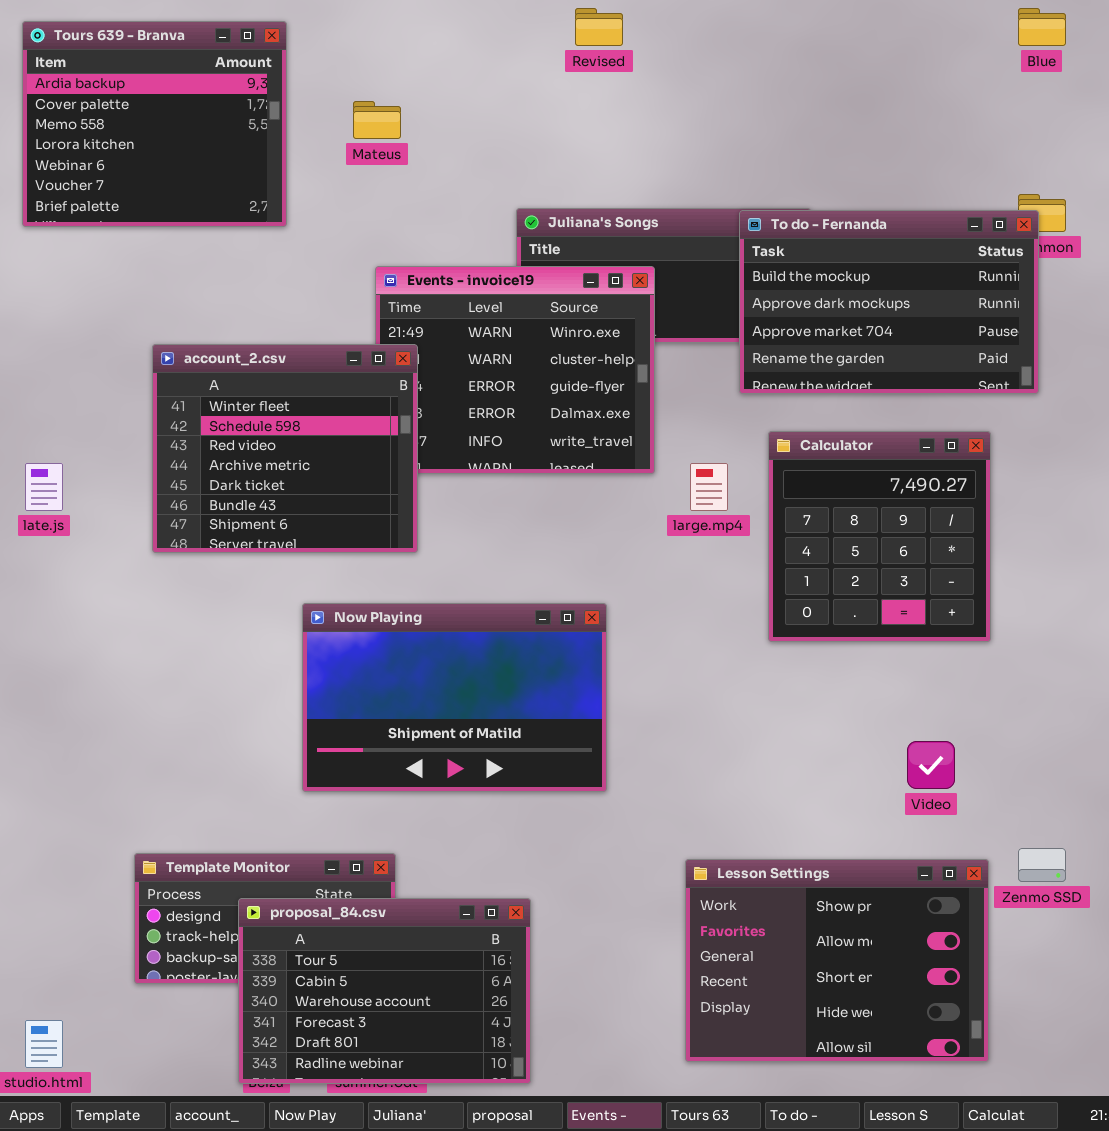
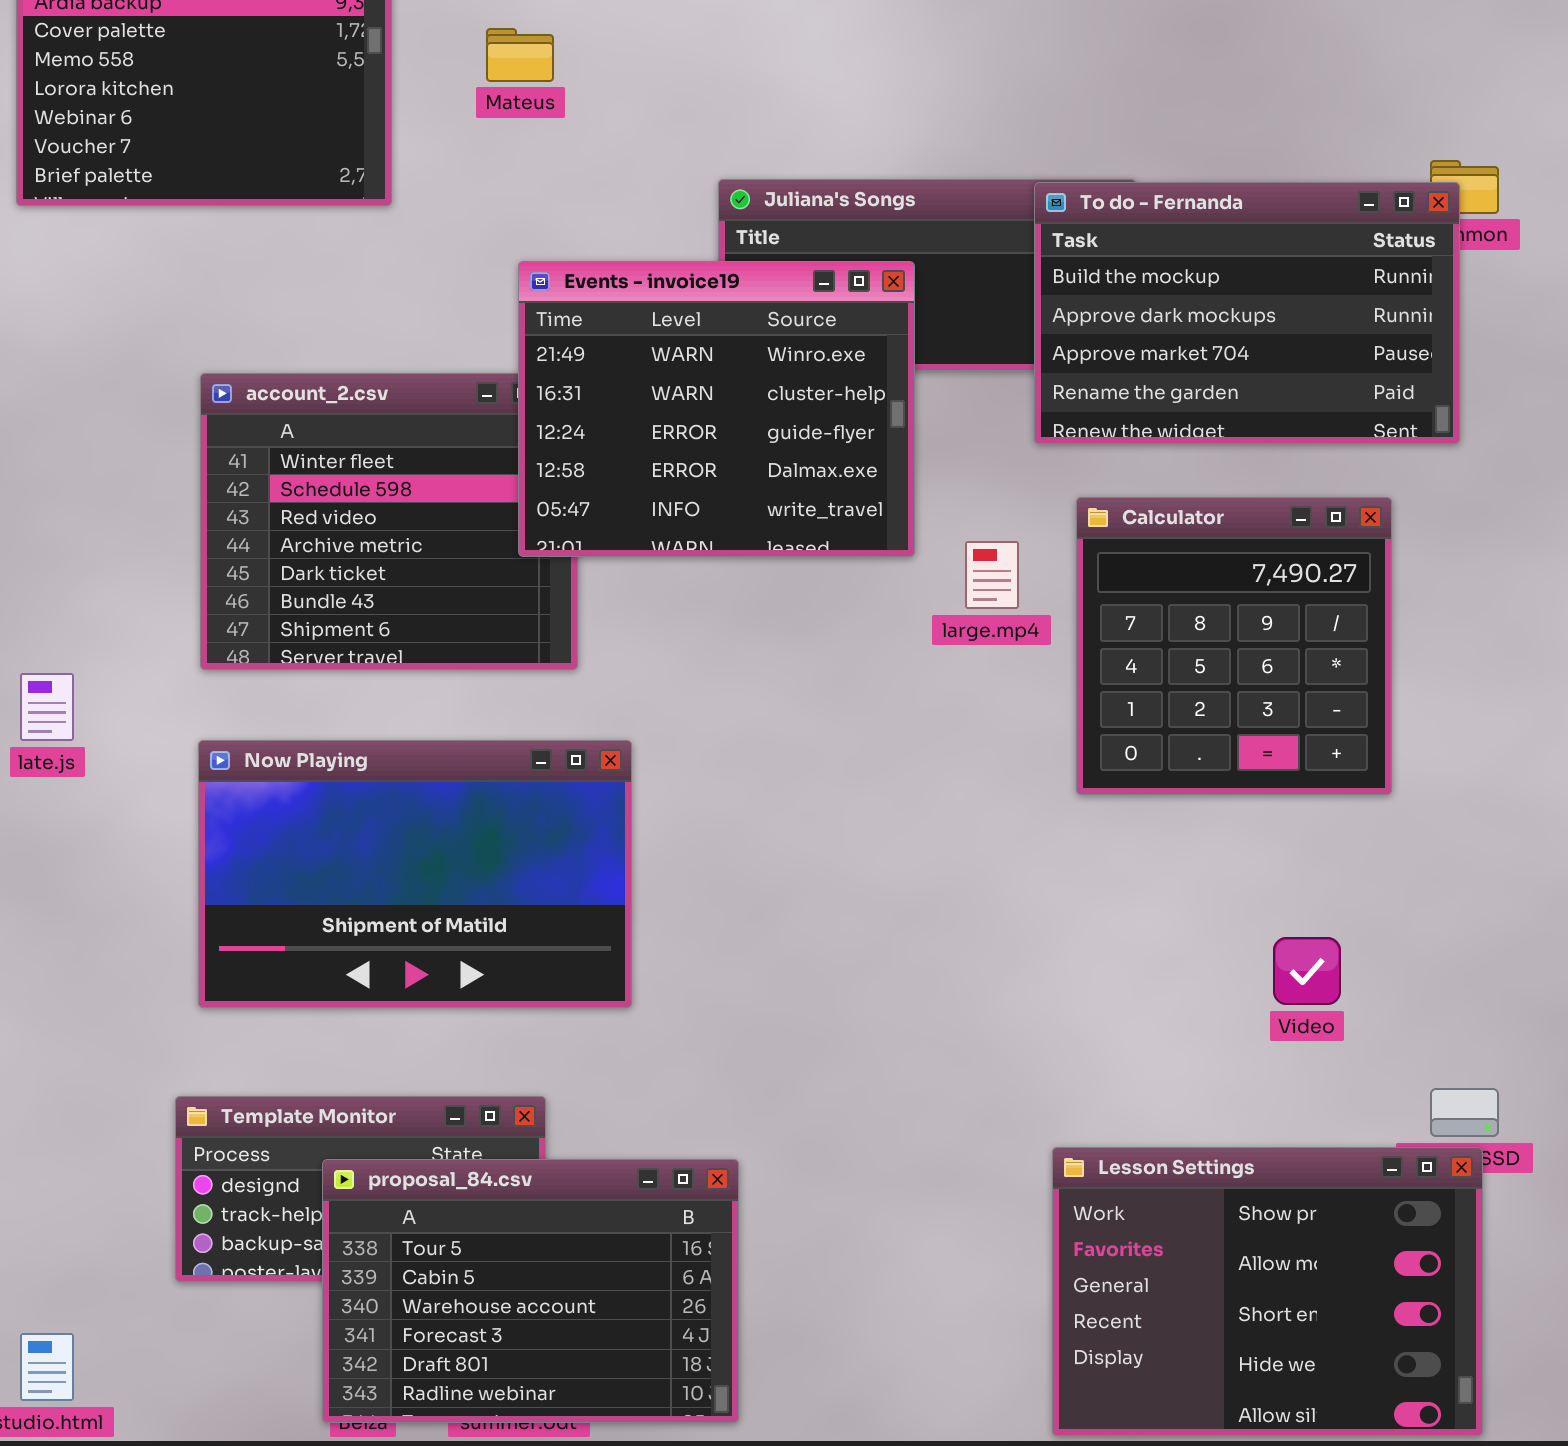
Events - invoice19: [375,266,655,474] -> [518,261,915,557], raised
late.js: [25,463,63,511] -> [20,673,74,741], moved
Now Playing: [302,603,607,792] -> [198,740,632,1008], moved
Lesson Settings: [685,859,989,1062] -> [1052,1147,1483,1436], moved

